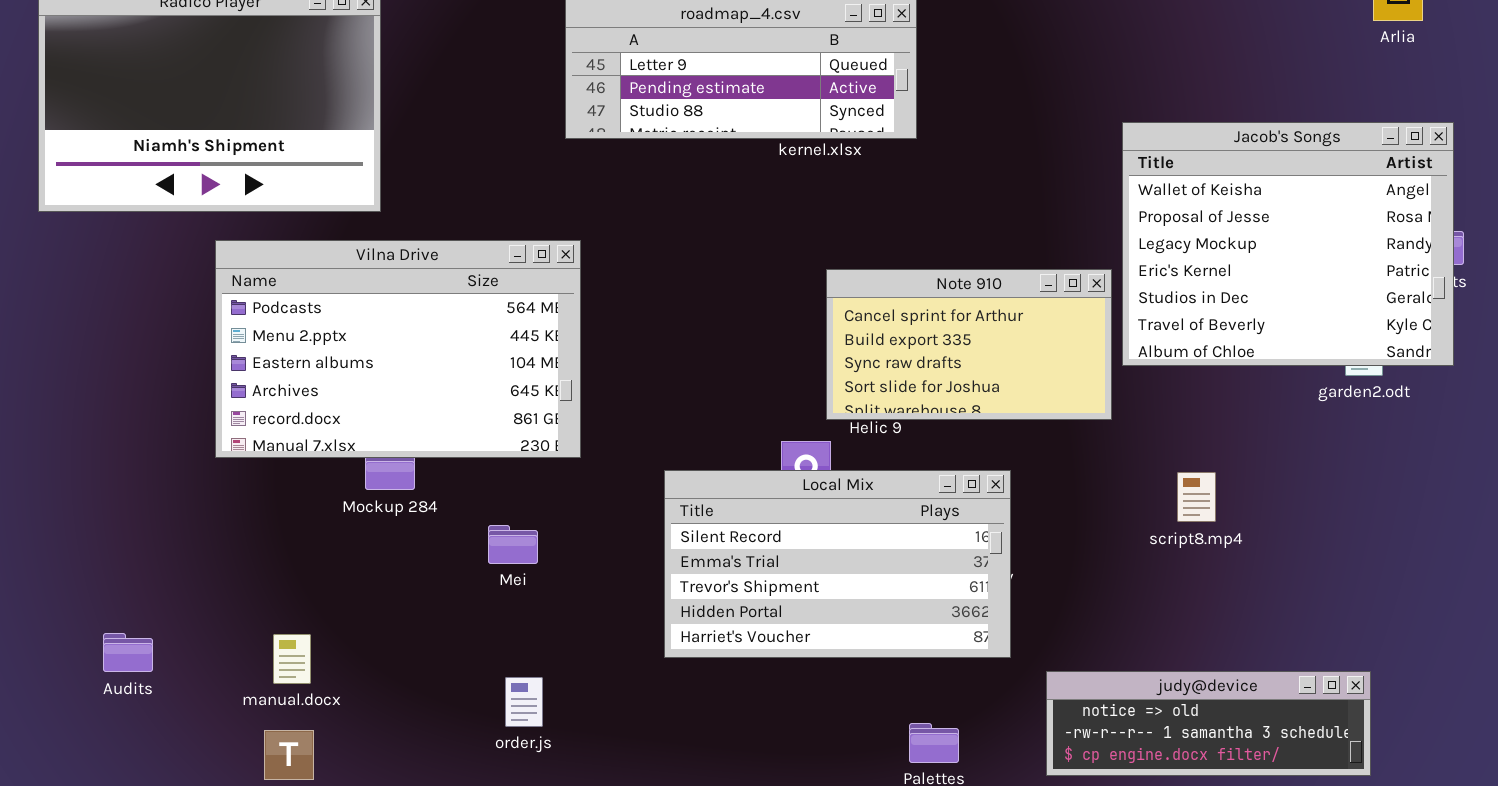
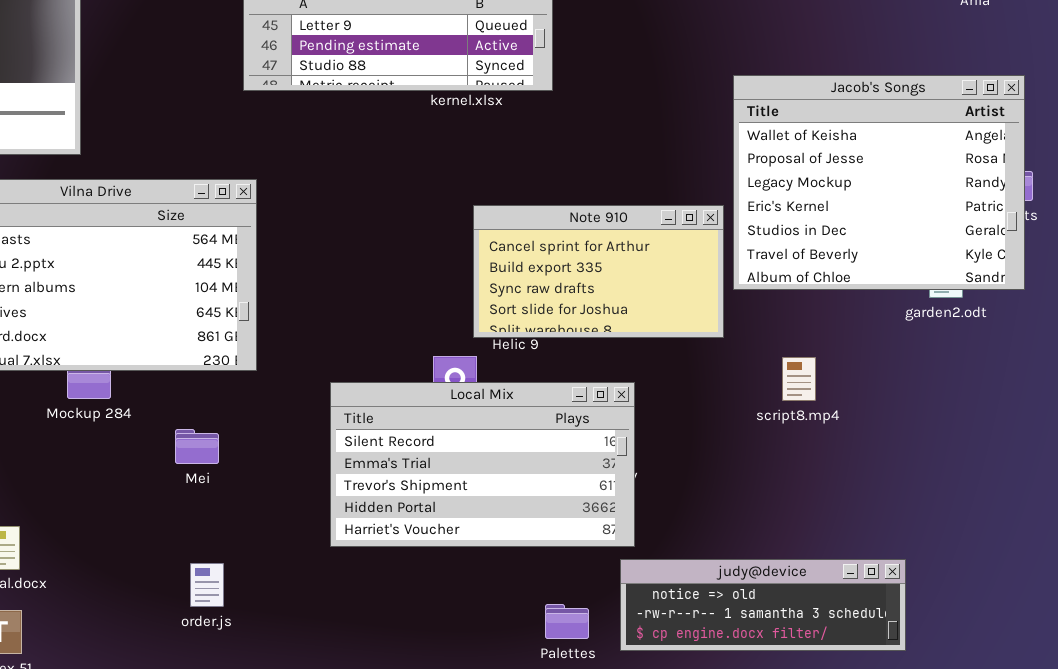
script8.mp4: [1177,472,1216,522] -> [782,357,816,401], moved
judy@device: [1046,671,1371,776] -> [620,559,906,651], moved

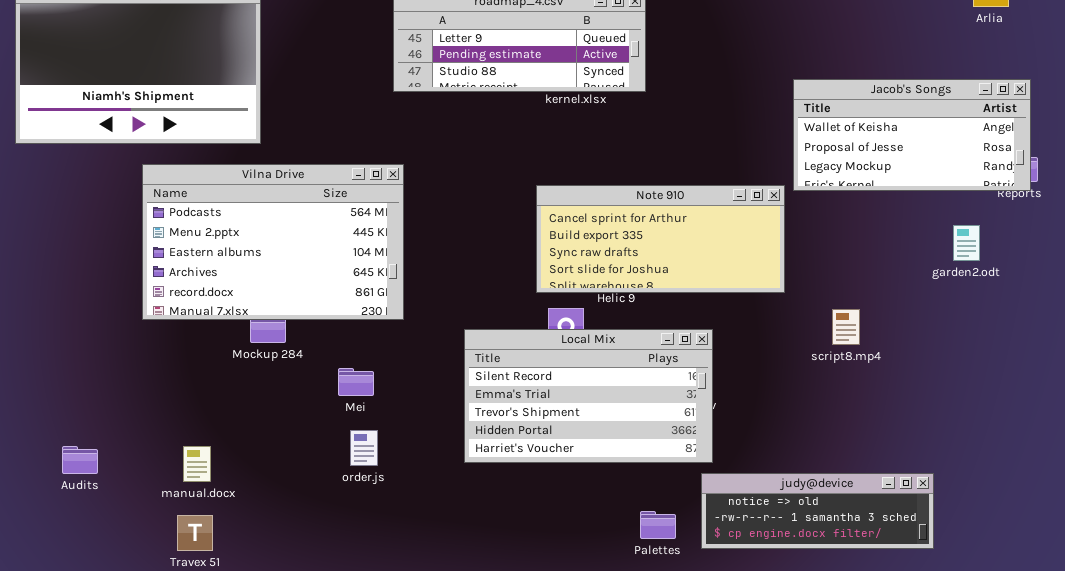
Jacob's Songs: [733,75,1025,290] -> [793,79,1031,191], resized
Note 910: [473,205,724,338] -> [536,185,785,293], resized
order.js: [190,563,224,607] -> [350,430,378,466], moved

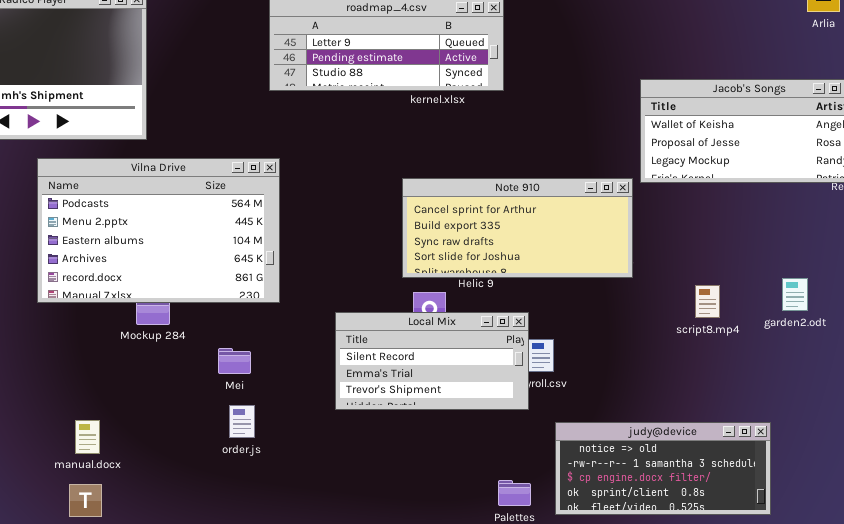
garden2.odt: [953,225,980,261] -> [782,278,808,311], moved
script8.mp4: [832,309,860,345] -> [695,285,720,318], moved
Local Mix: [464,329,713,463] -> [335,312,529,410], resized
judy@device: [701,473,934,549] -> [555,422,771,515], resized

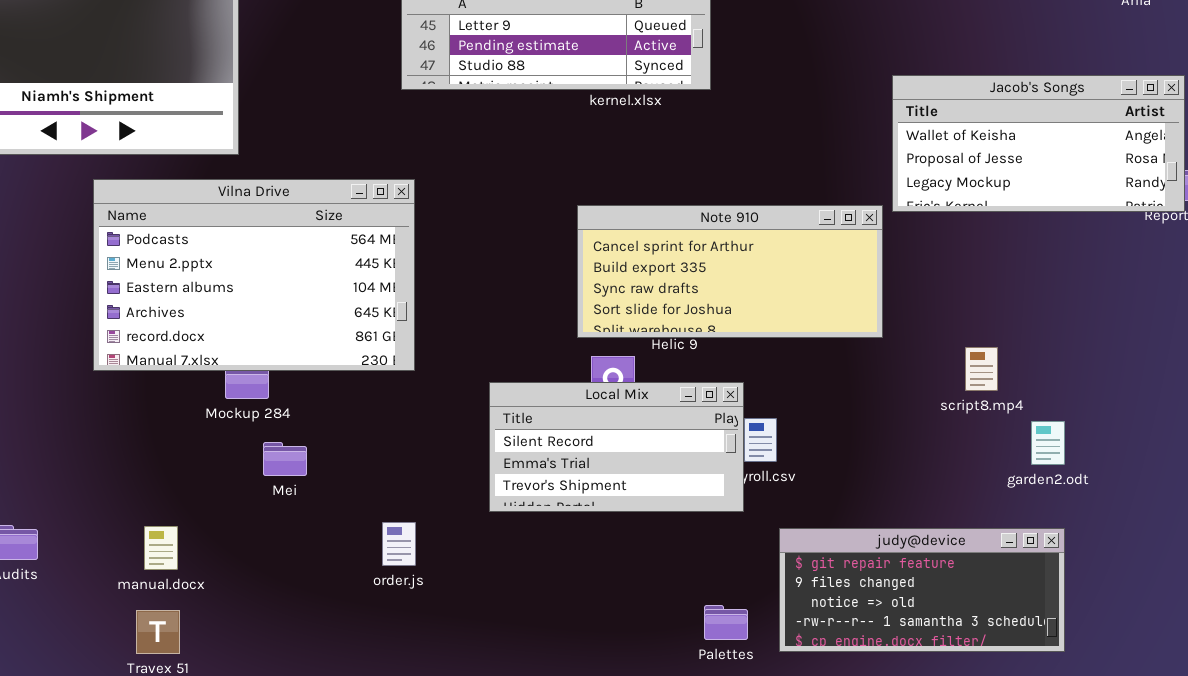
garden2.odt: [782,278,808,311] -> [1031,421,1065,465], moved
Mei: [218,348,251,374] -> [263,442,307,476], moved
order.js: [229,405,255,438] -> [382,522,416,566], moved
judy@device: [555,422,771,515] -> [779,528,1065,652], scrolled up 2 rows

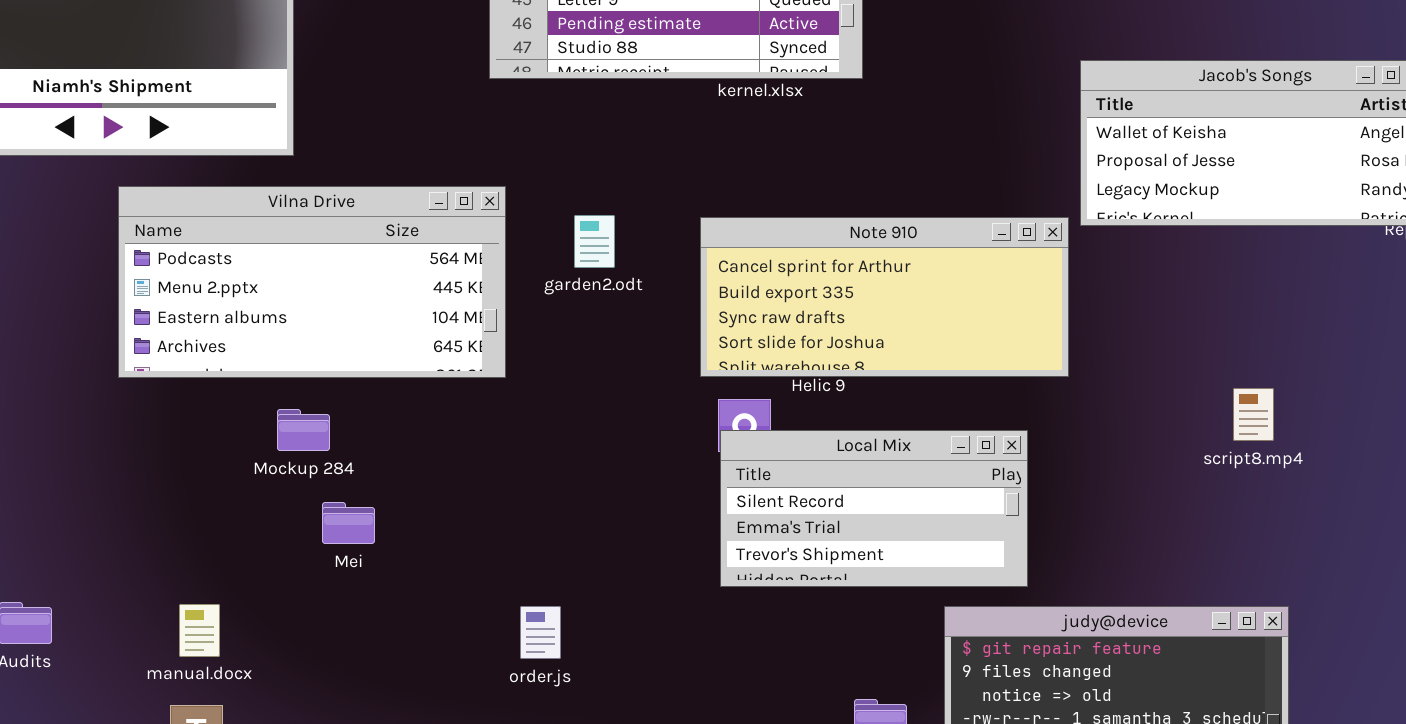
Vilna Drive: [93,179,415,371] -> [118,186,506,378], resized
script8.mp4: [965,347,998,391] -> [1233,388,1274,441], moved
Local Mix: [489,382,744,512] -> [720,430,1028,587], moved
garden2.odt: [1031,421,1065,465] -> [574,215,615,268], moved
order.js: [382,522,416,566] -> [520,606,561,659], moved

